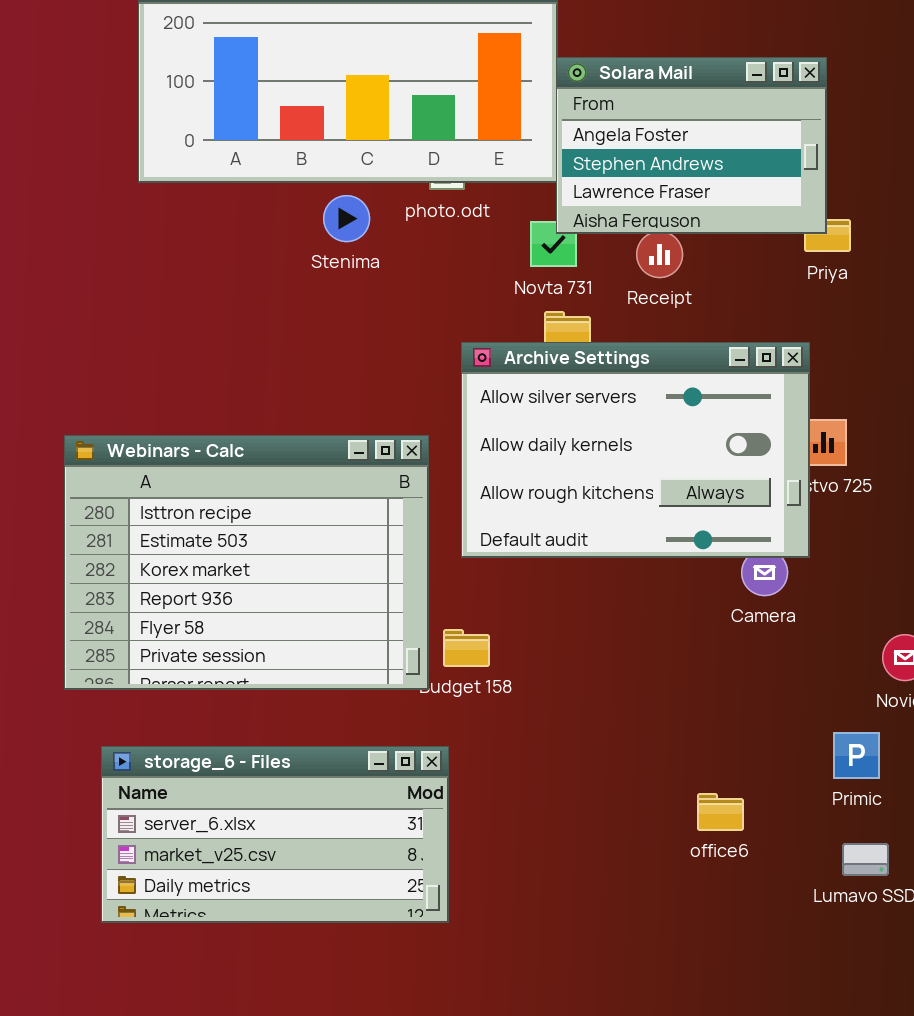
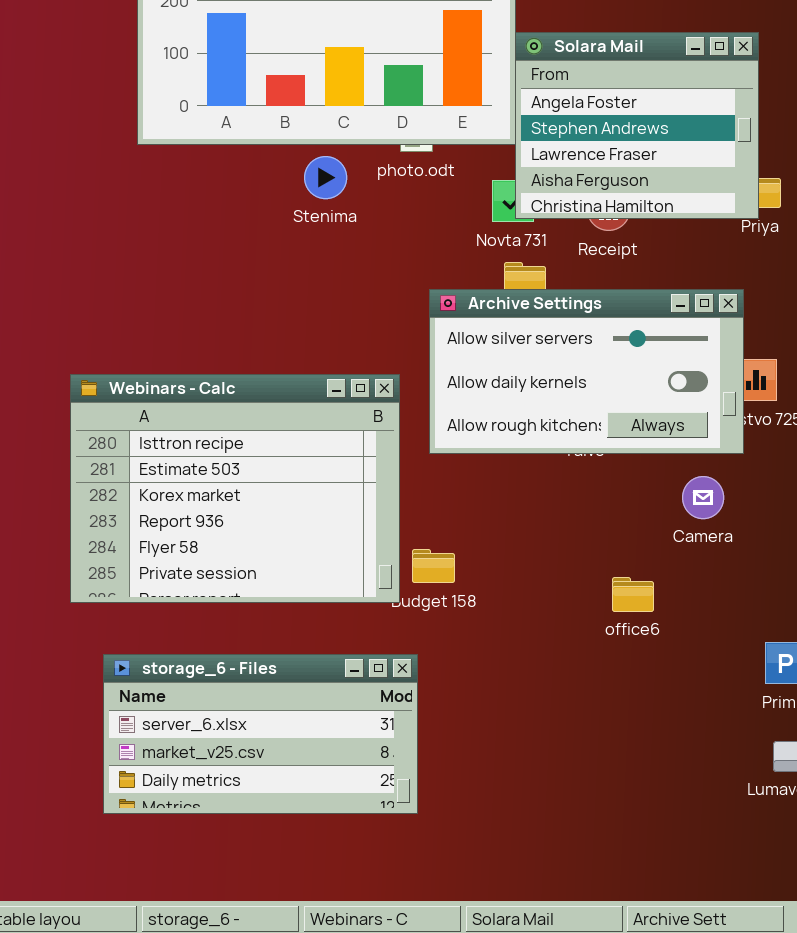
Solara Mail: [556,57,827,234] -> [515,32,759,219], resized
Archive Settings: [461,342,810,558] -> [429,289,744,454], resized
office6: [697,793,744,831] -> [612,577,654,612], moved

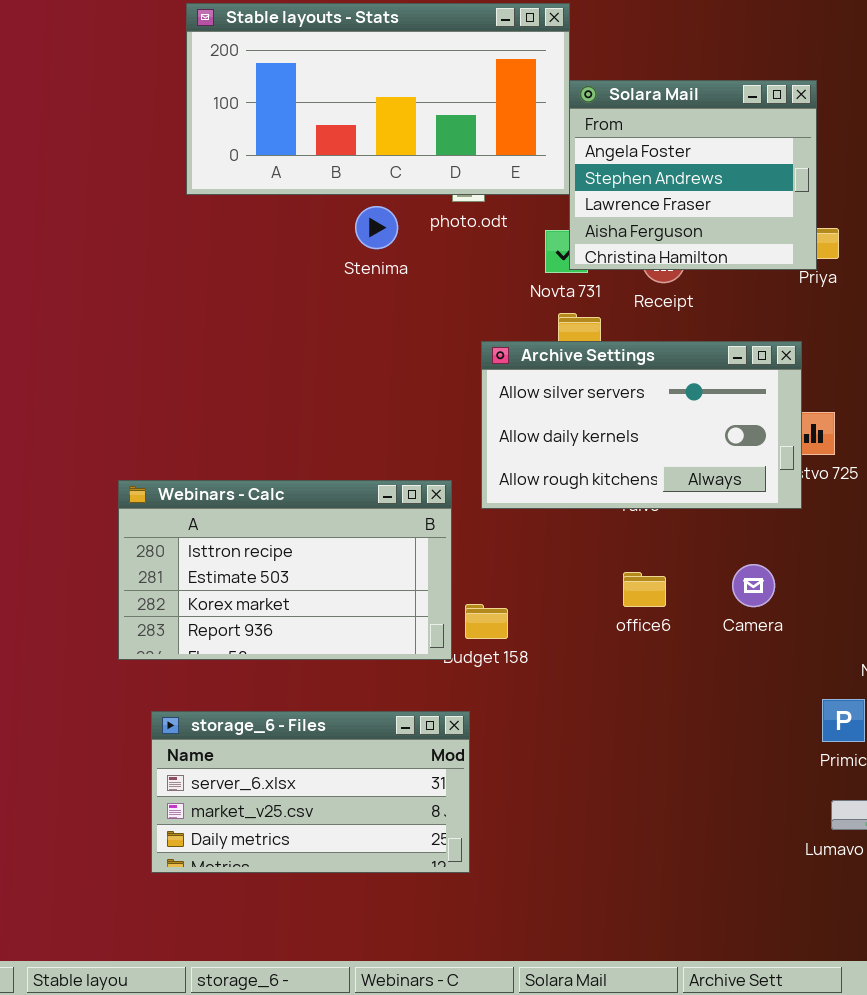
Webinars - Calc: [70,374,400,603] -> [118,480,452,660], resized
Camera: [682,476,724,519] -> [732,564,775,607], moved
office6: [612,577,654,612] -> [623,572,666,607], moved

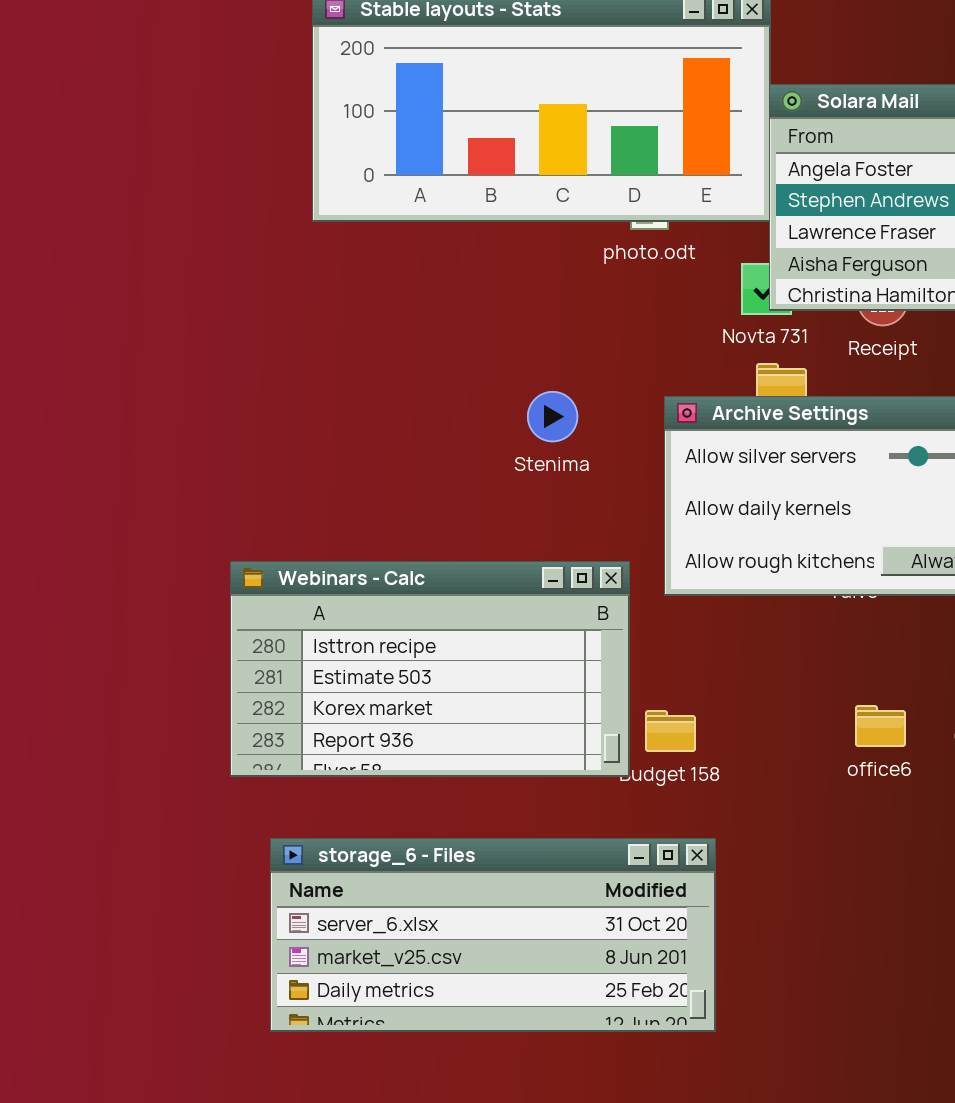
Stenima: [355,206,398,249] -> [527,391,578,442], moved
office6: [623,572,666,607] -> [855,705,906,747], moved
storage_6 - Files: [151,711,470,873] -> [270,838,716,1032], resized

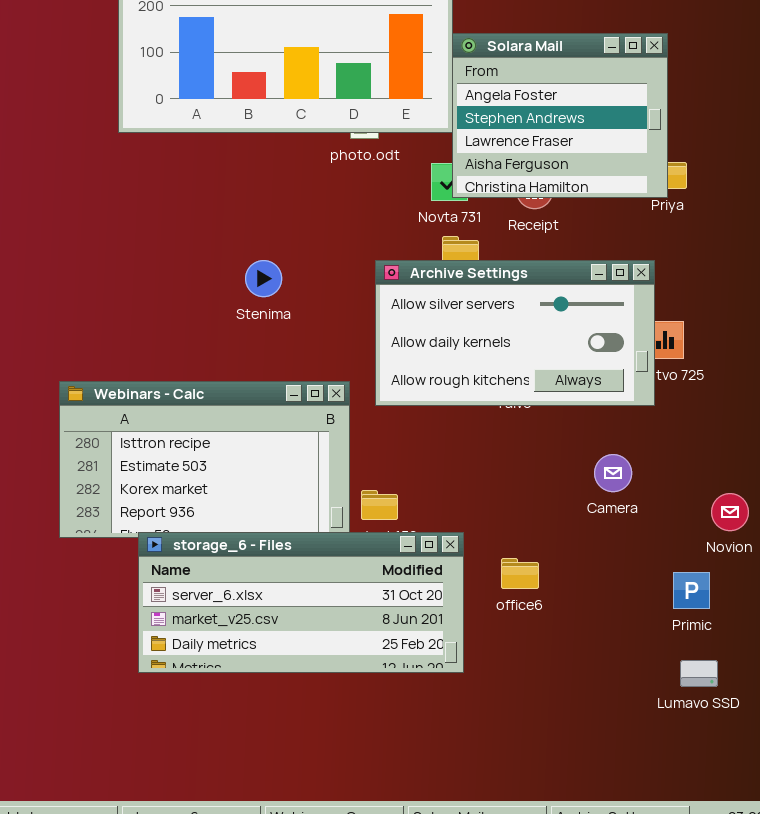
Stenima: [527,391,578,442] -> [245,260,282,297], moved
office6: [855,705,906,747] -> [501,558,539,589], moved
storage_6 - Files: [270,838,716,1032] -> [138,532,464,673], moved

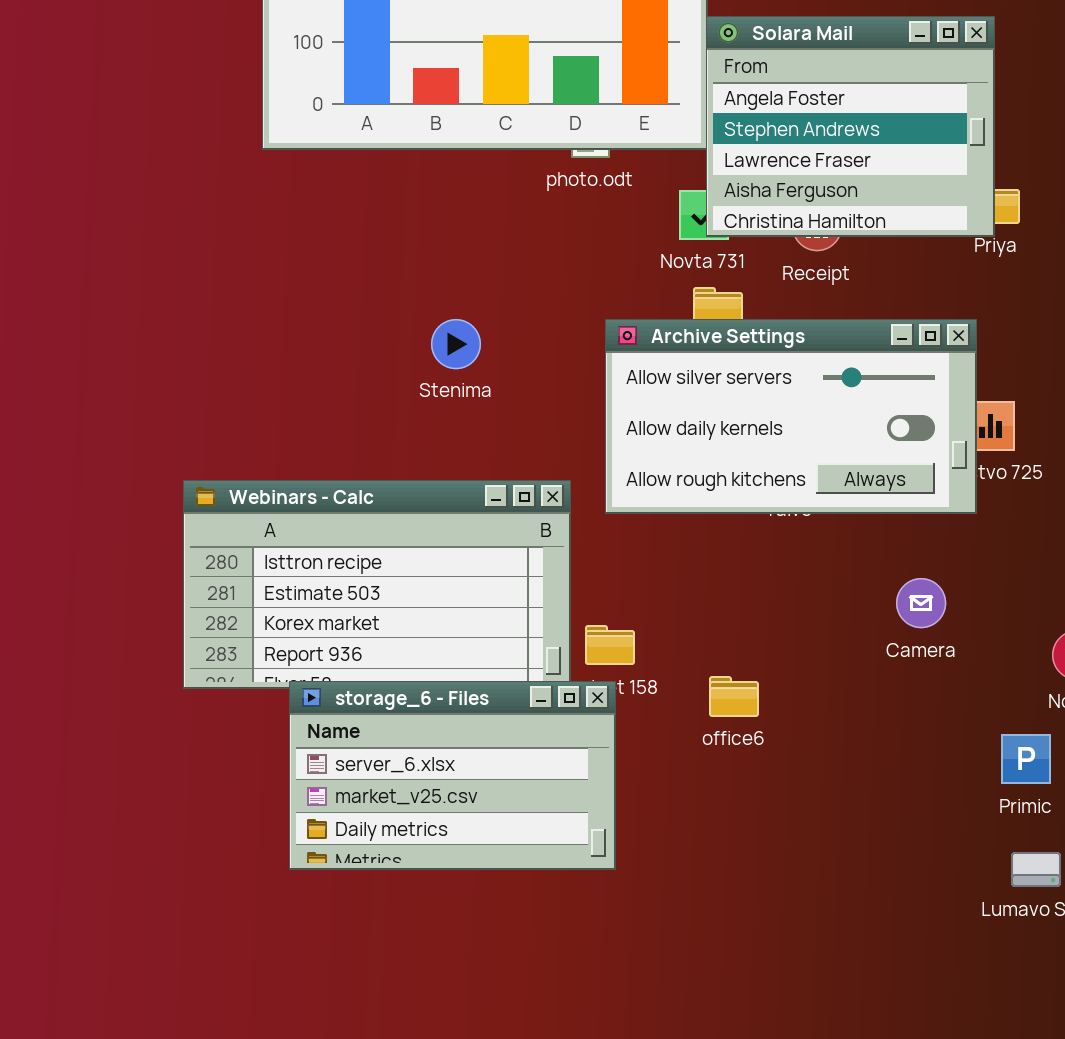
storage_6 - Files: [138,532,464,673] -> [289,681,616,870], resized
office6: [501,558,539,589] -> [709,676,759,717], moved

